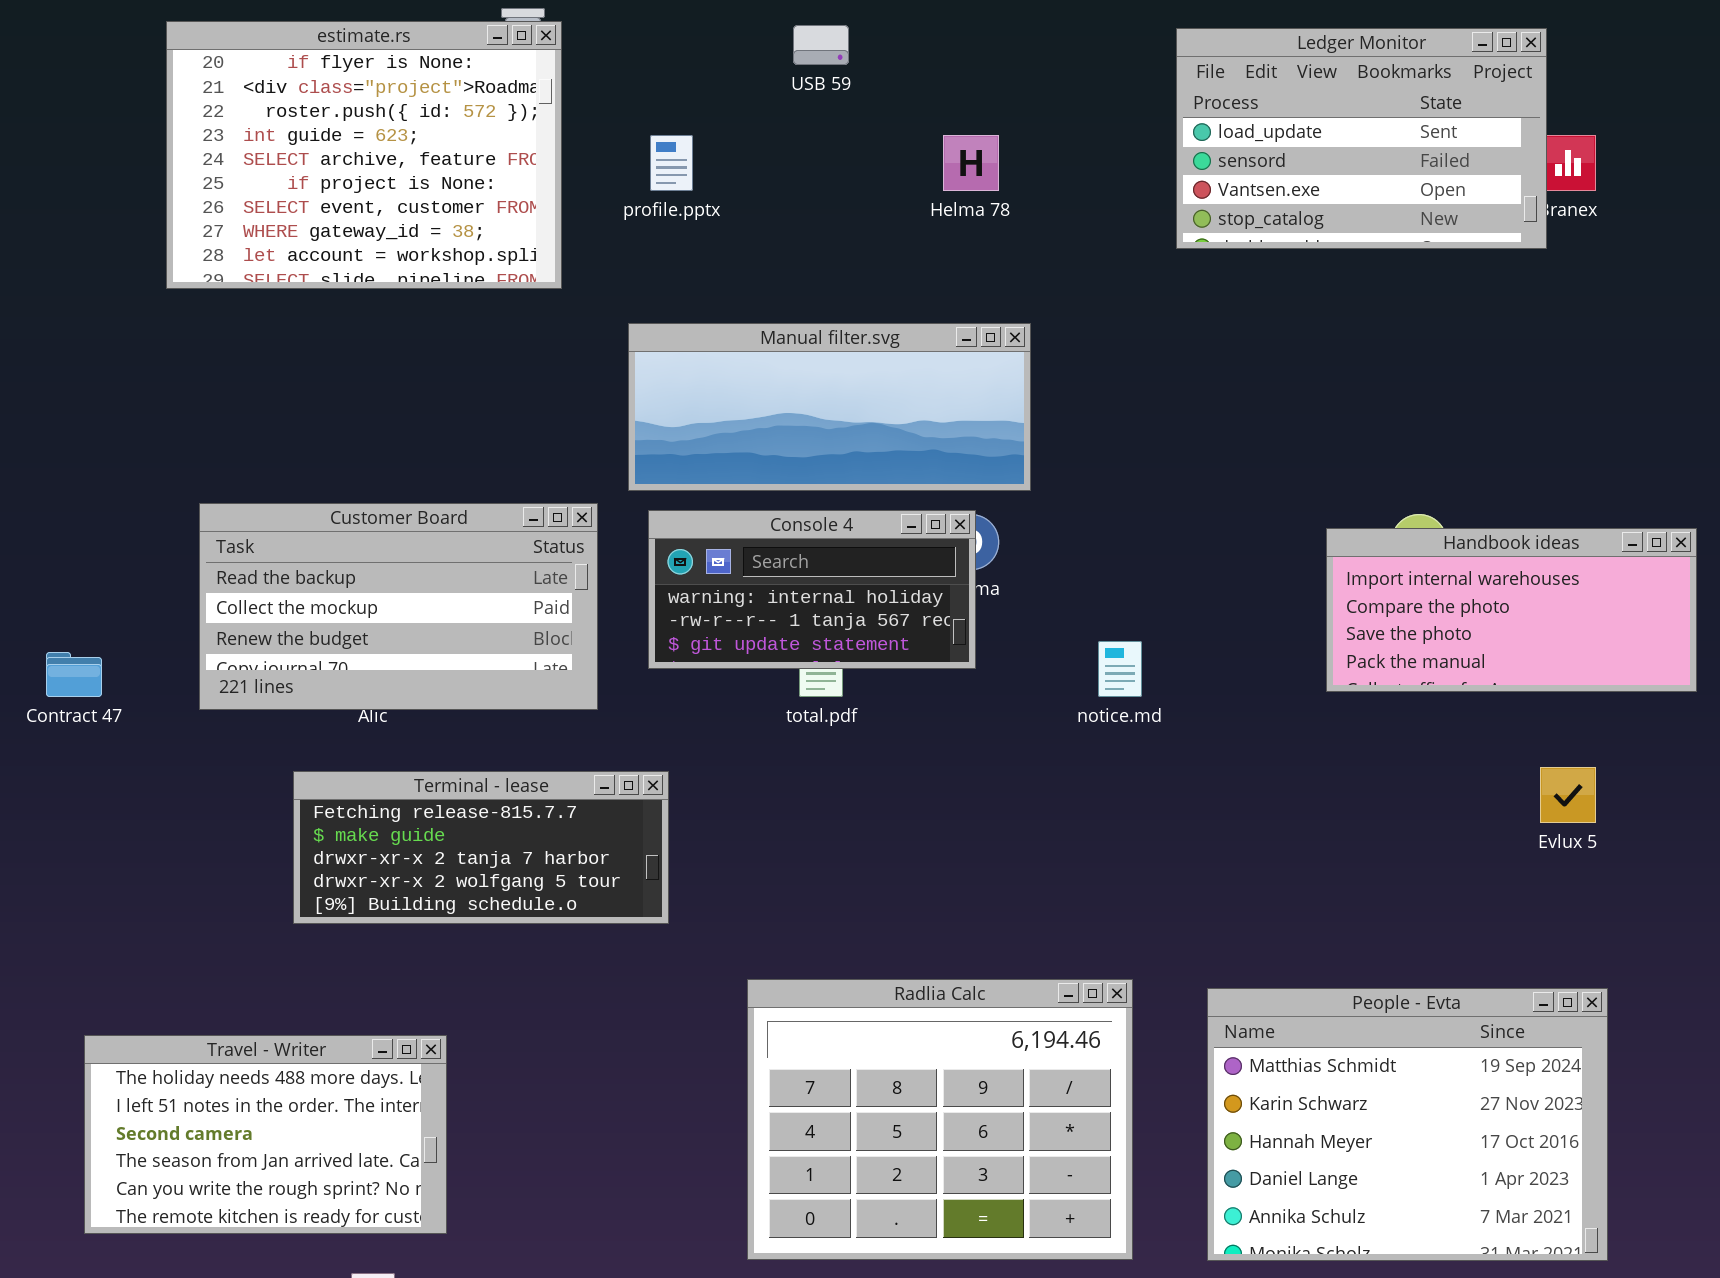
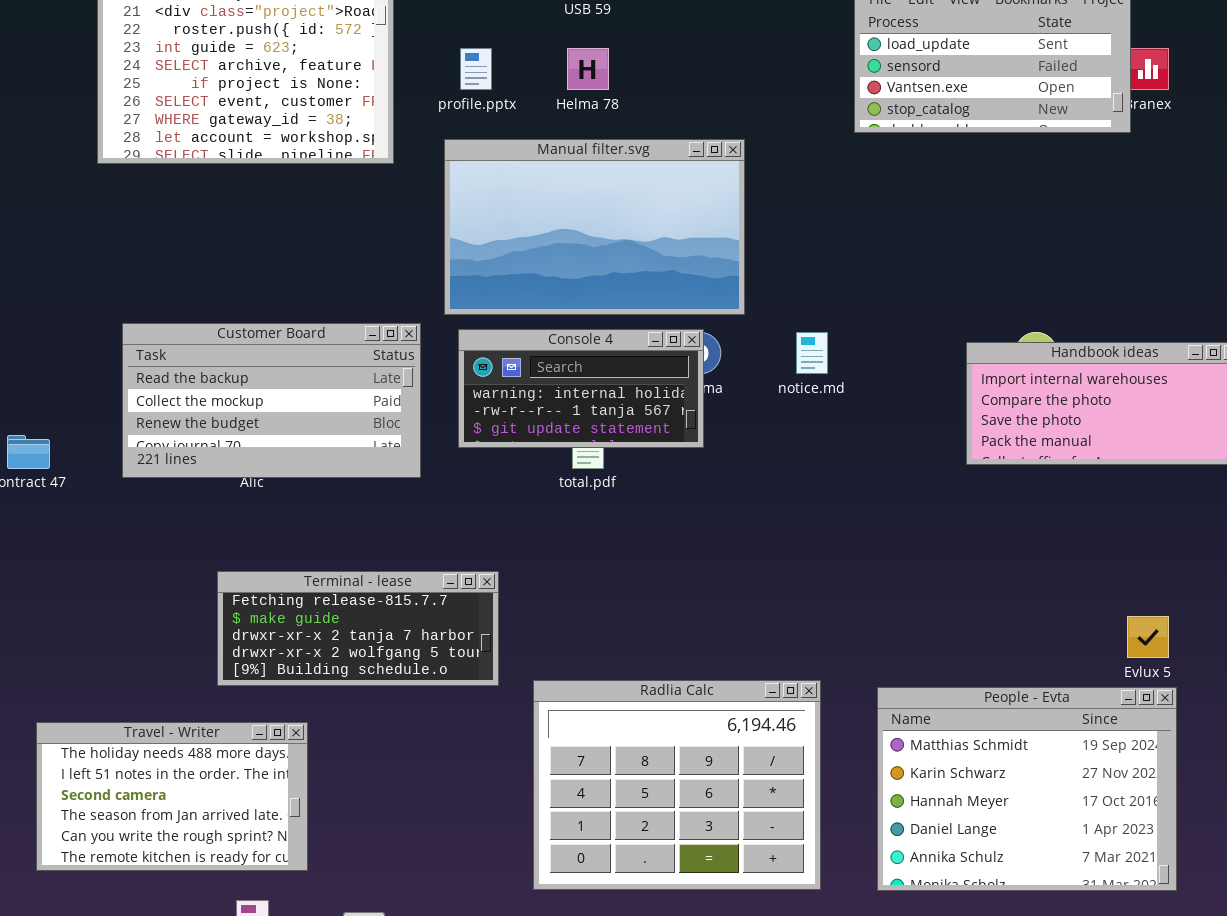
Helma 78: [943,135,999,191] -> [567,48,609,90], moved
Manual filter.svg: [628,323,1031,491] -> [444,139,745,315], resized
notice.md: [1098,641,1142,697] -> [796,332,828,374], moved
Evlux 5: [1540,767,1596,823] -> [1127,616,1169,658], moved
Terminal - lease: [293,771,669,924] -> [217,571,499,686], moved

